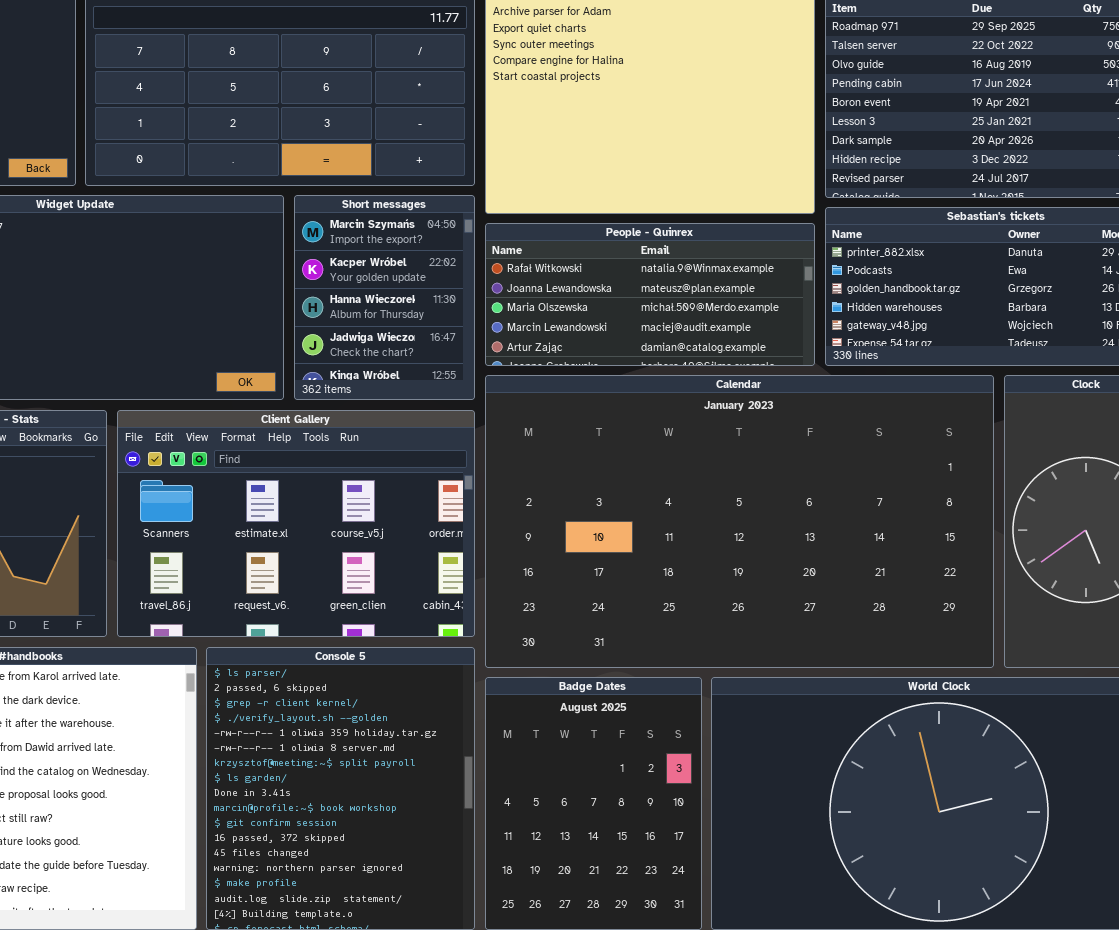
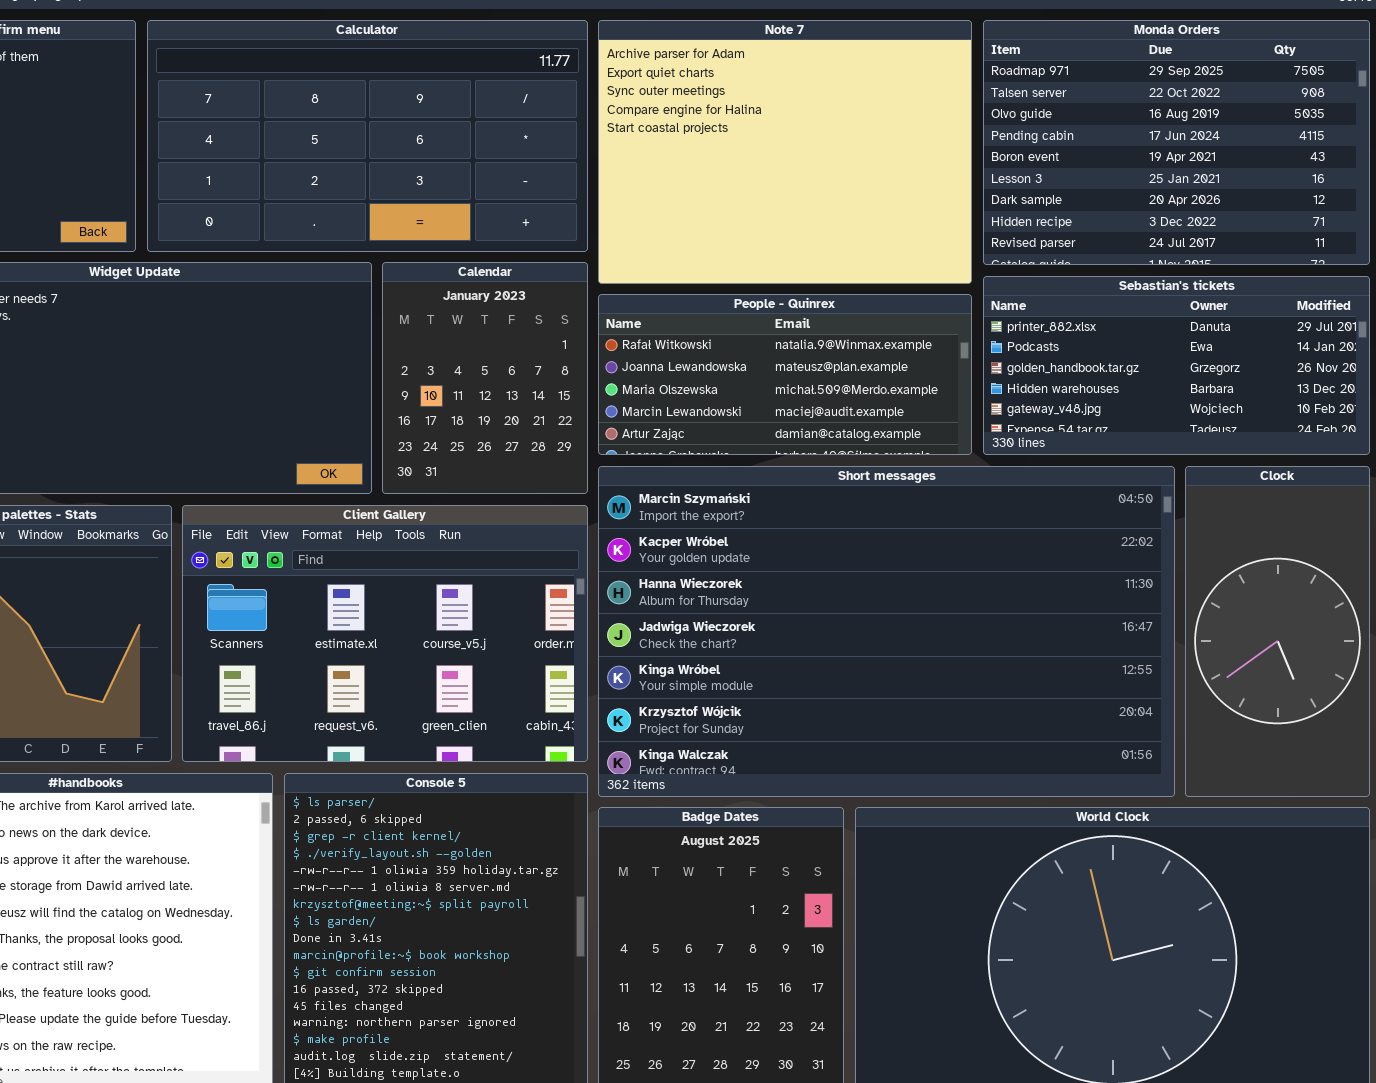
Short messages: [294,195,475,400] -> [598,466,1175,797], moved, resized
Calendar: [485,375,994,668] -> [382,262,588,494], moved, resized

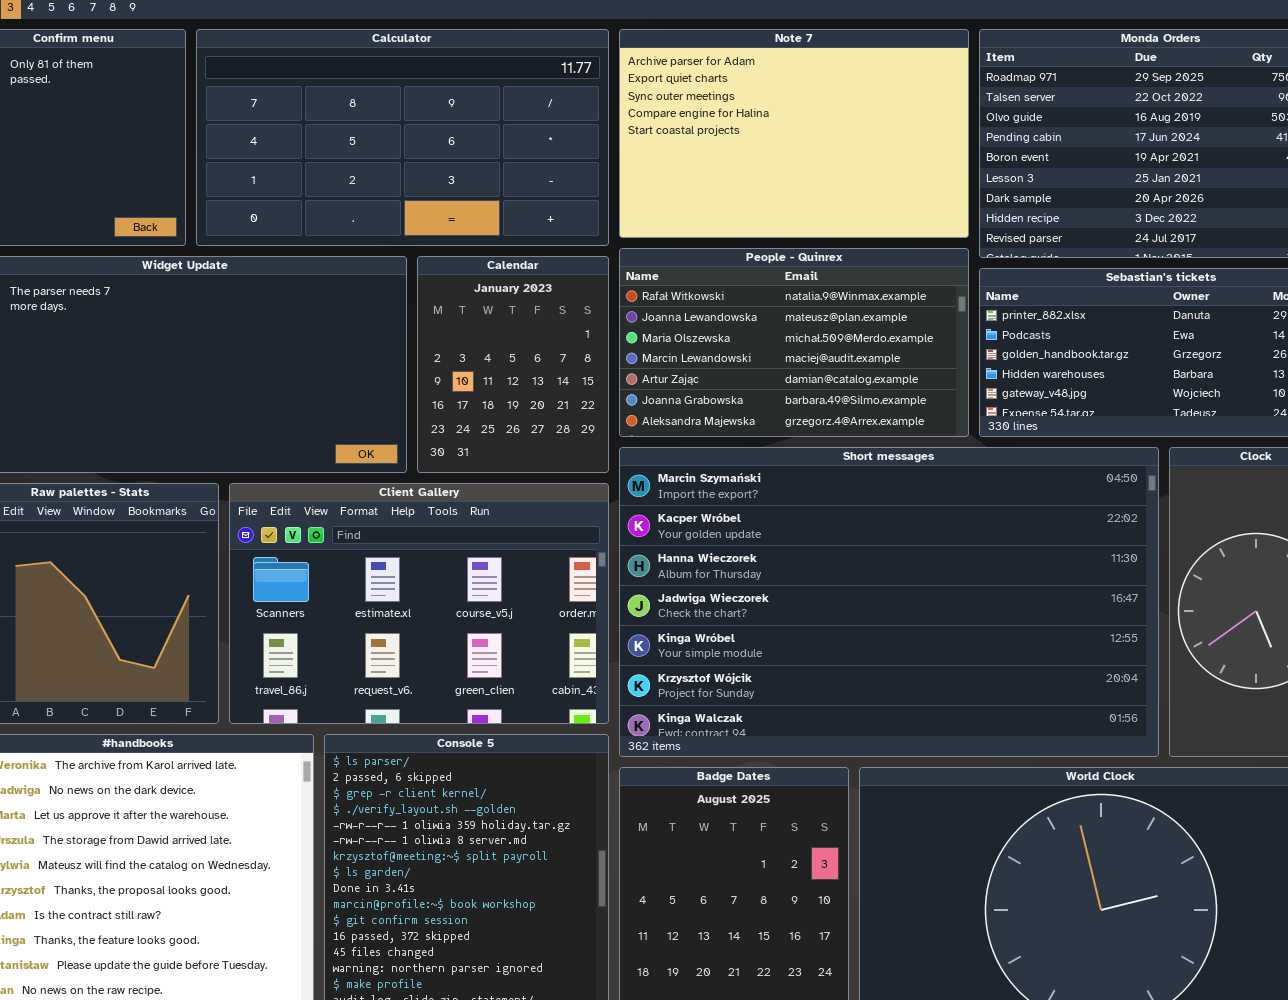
Note 7: [598,20,972,284] -> [619,29,969,238], resized
People - Quinrex: [598,294,972,455] -> [619,248,969,437], resized

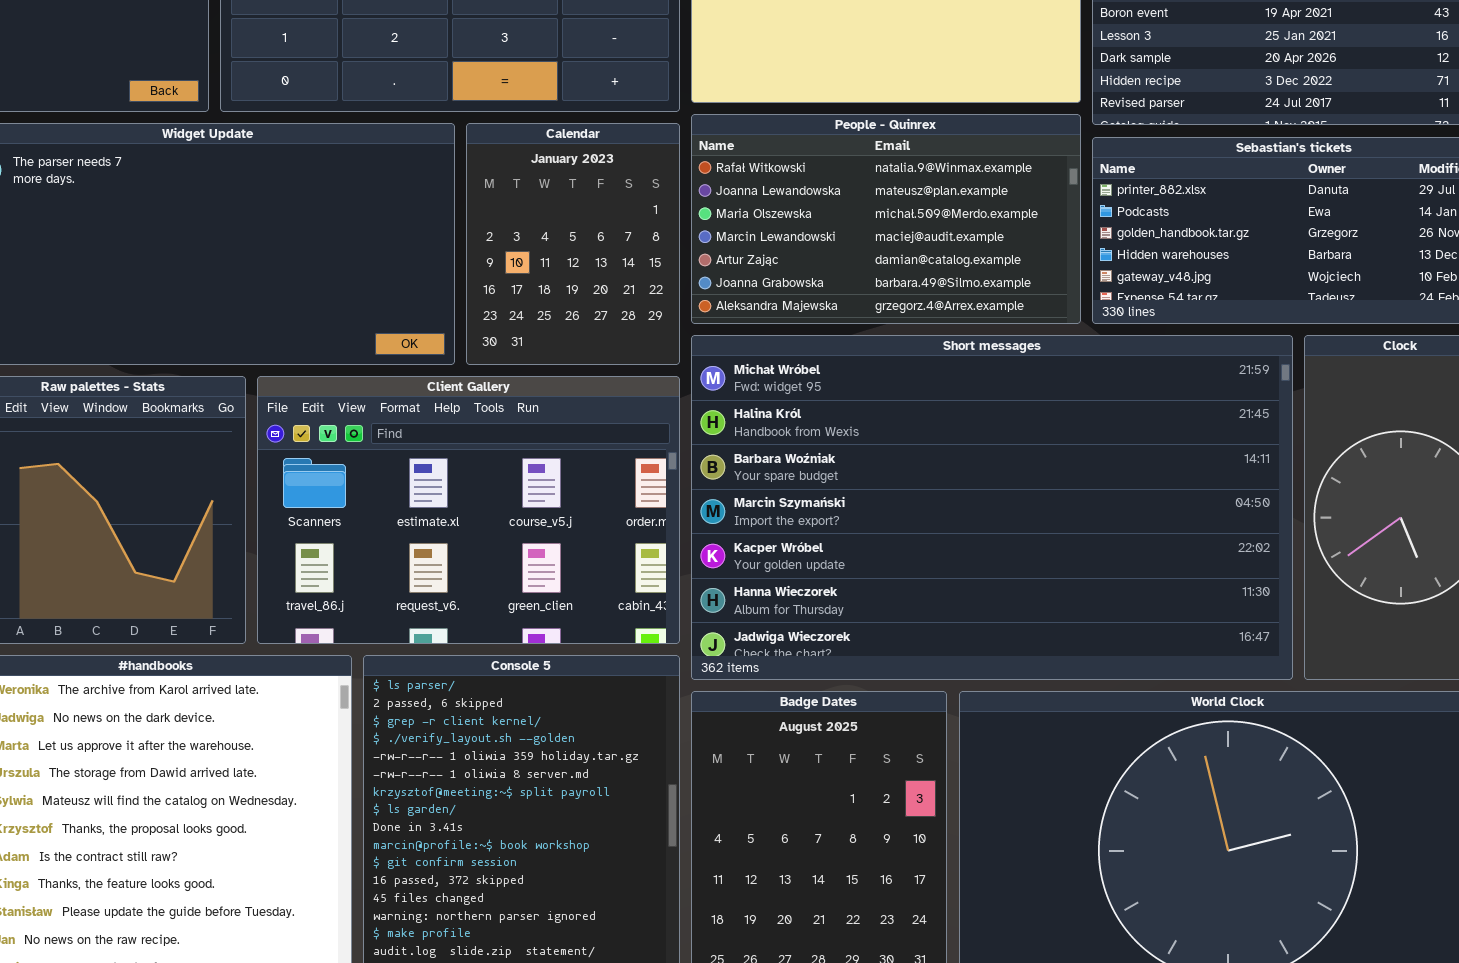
Short messages: [619,447,1159,757] -> [691,335,1293,680], scrolled up 3 rows

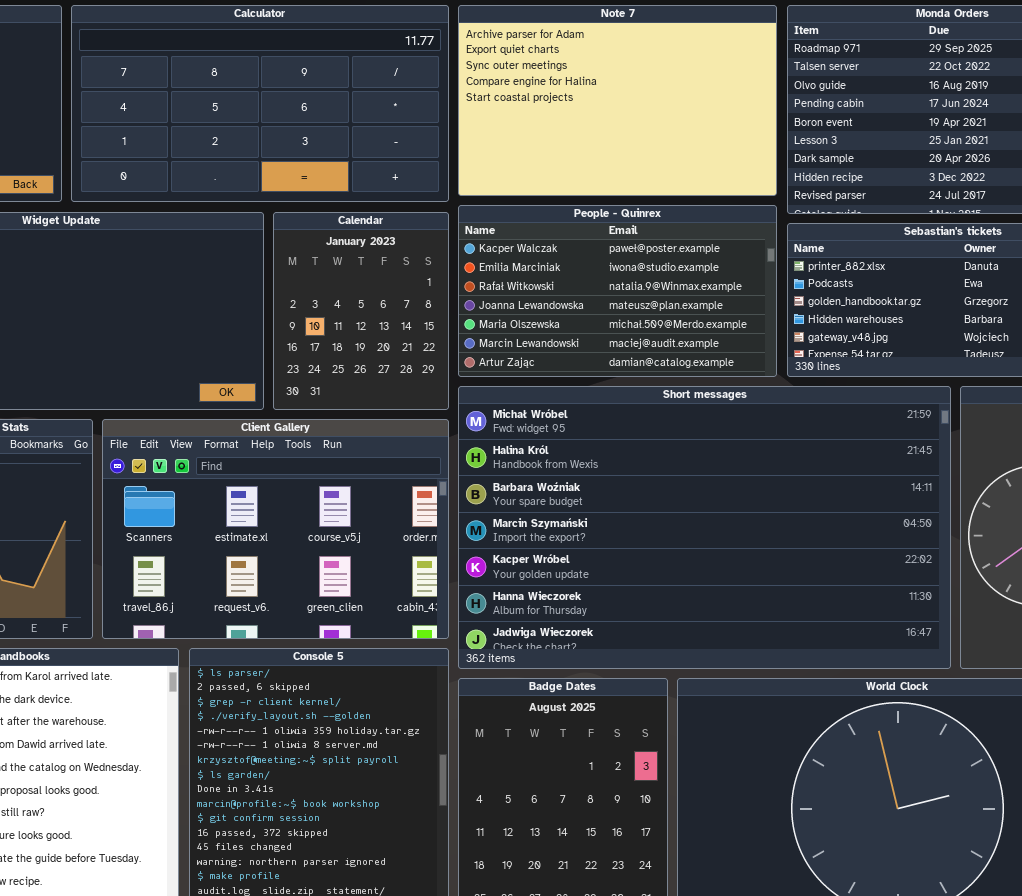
People - Quinrex: [691,114,1081,324] -> [458,205,777,377], scrolled up 2 rows

